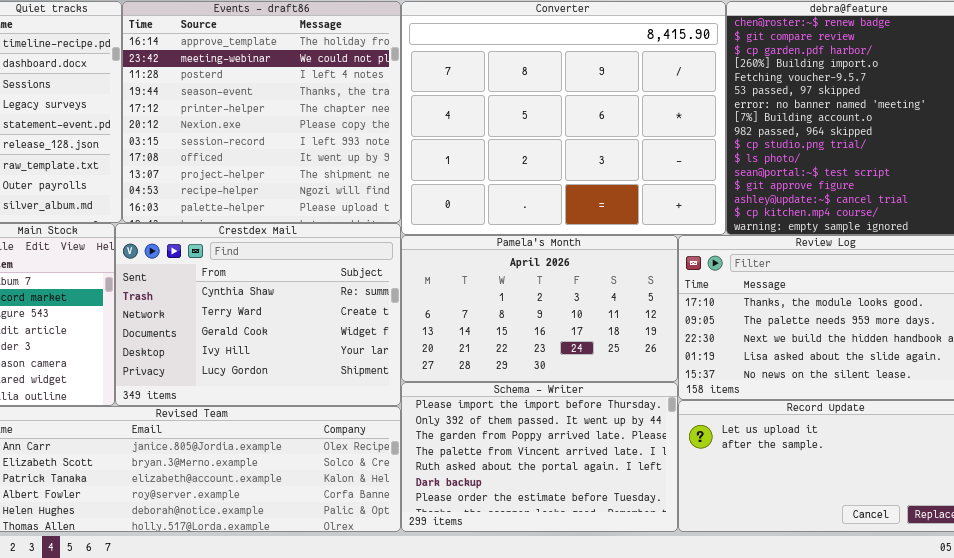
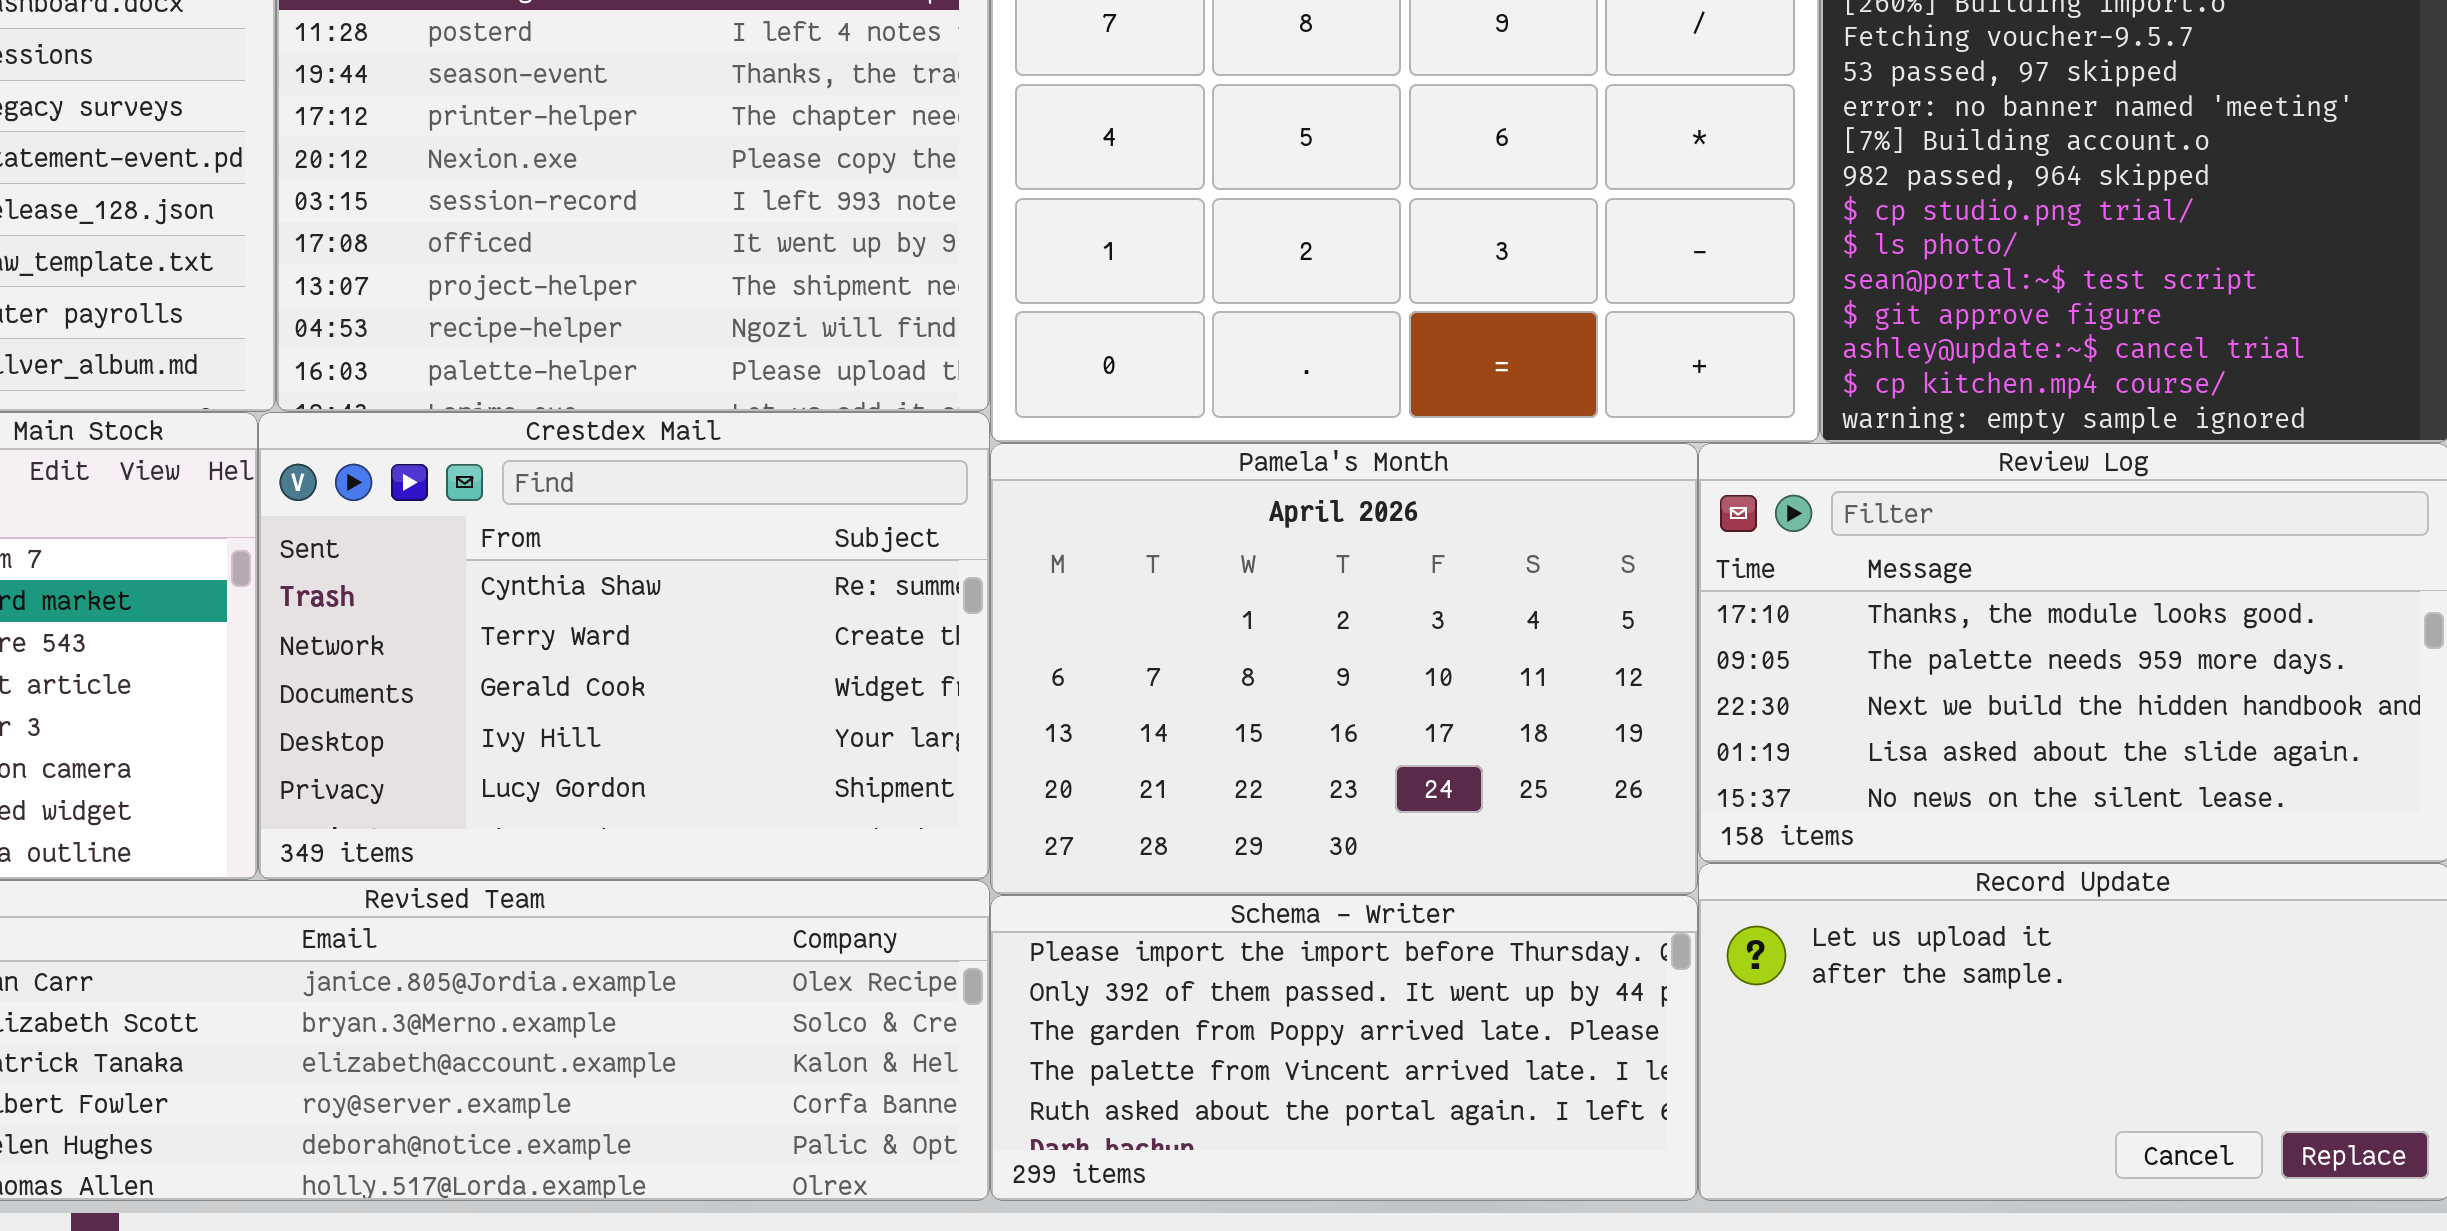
Pamela's Month: [401,235,678,382] -> [990,443,1698,895], resized
Schema - Writer: [401,382,678,532] -> [990,895,1698,1201], resized

